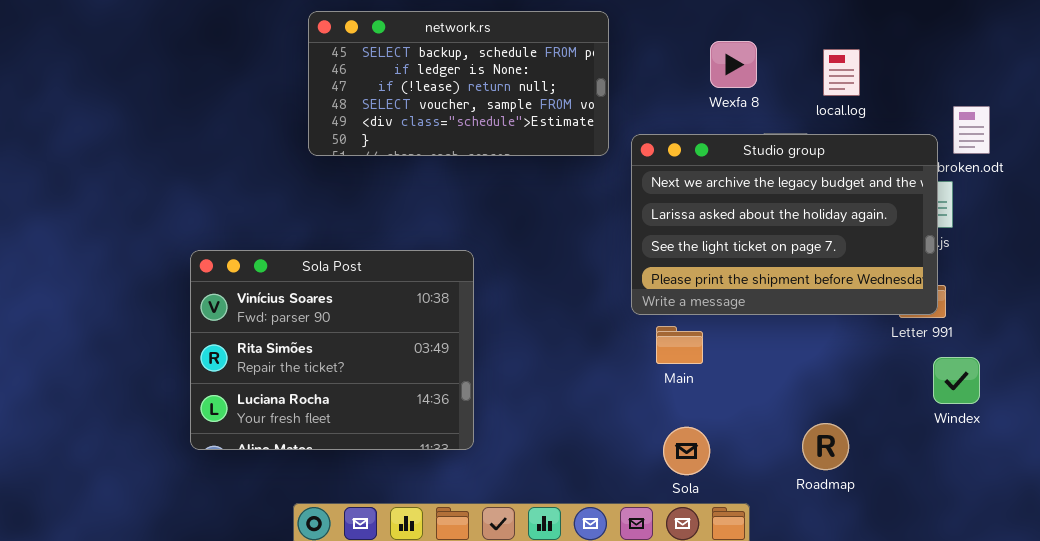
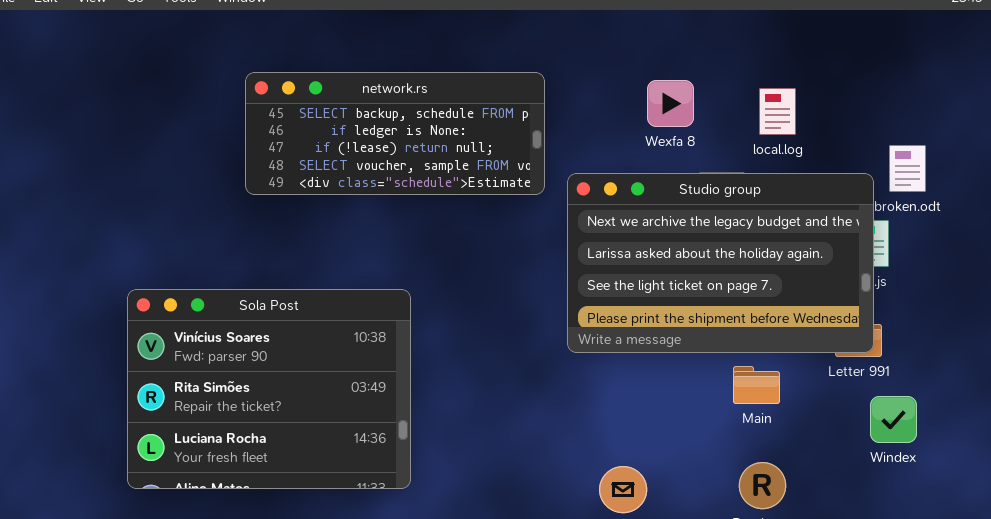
network.rs: [308,11,609,156] -> [245,72,545,195], resized
Main: [656,326,703,364] -> [733,366,780,404], moved

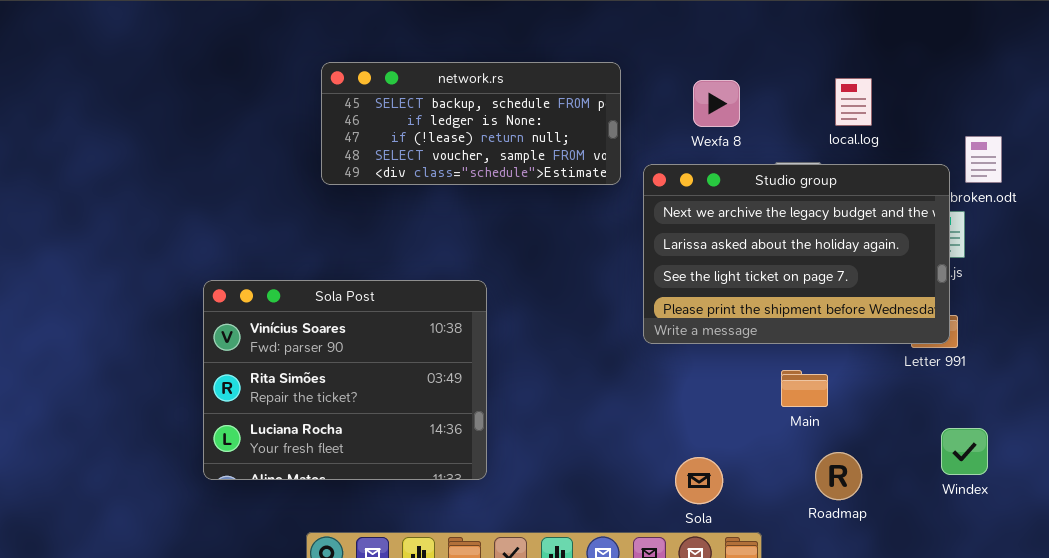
Wexfa 8: [647,80,694,127] -> [693,80,740,127], moved
Main: [733,366,780,404] -> [781,370,828,407], moved
Windex: [870,396,917,443] -> [941,428,988,475], moved

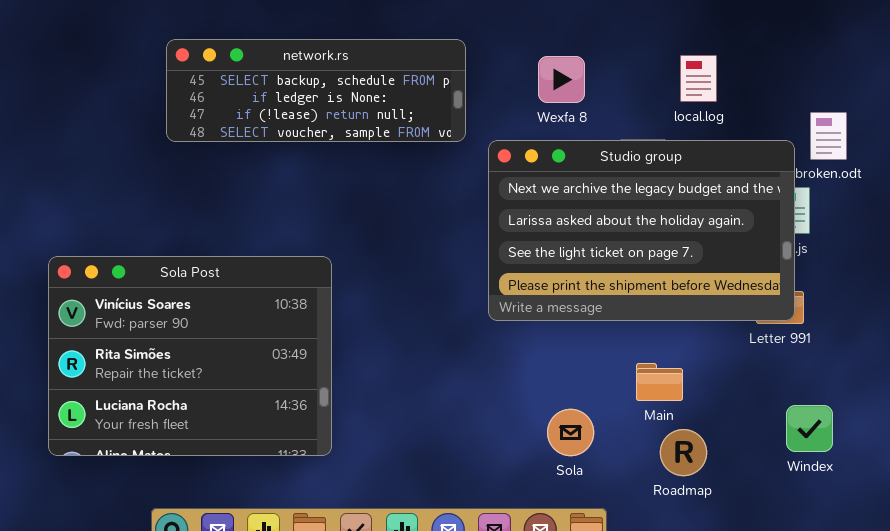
network.rs: [321,62,621,185] -> [166,39,466,142], resized
Main: [781,370,828,407] -> [636,363,683,401], moved
Sola: [675,457,723,504] -> [547,409,594,456], moved

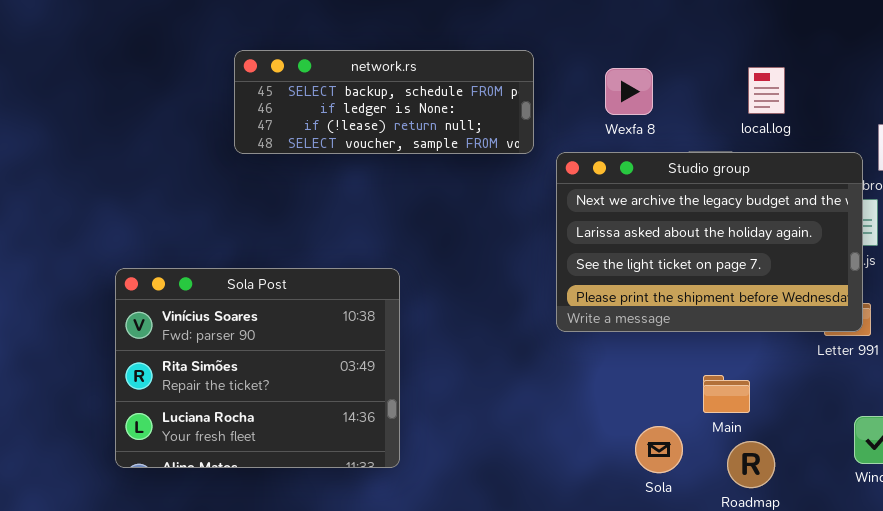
Sola: [547,409,594,456] -> [635,426,683,473], moved

